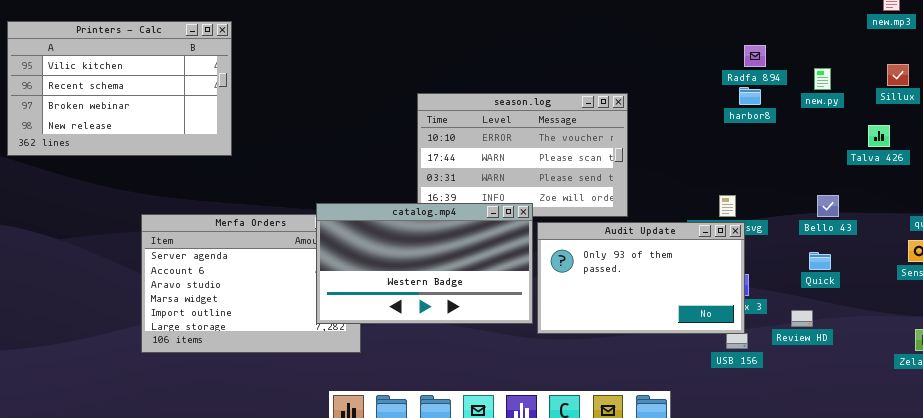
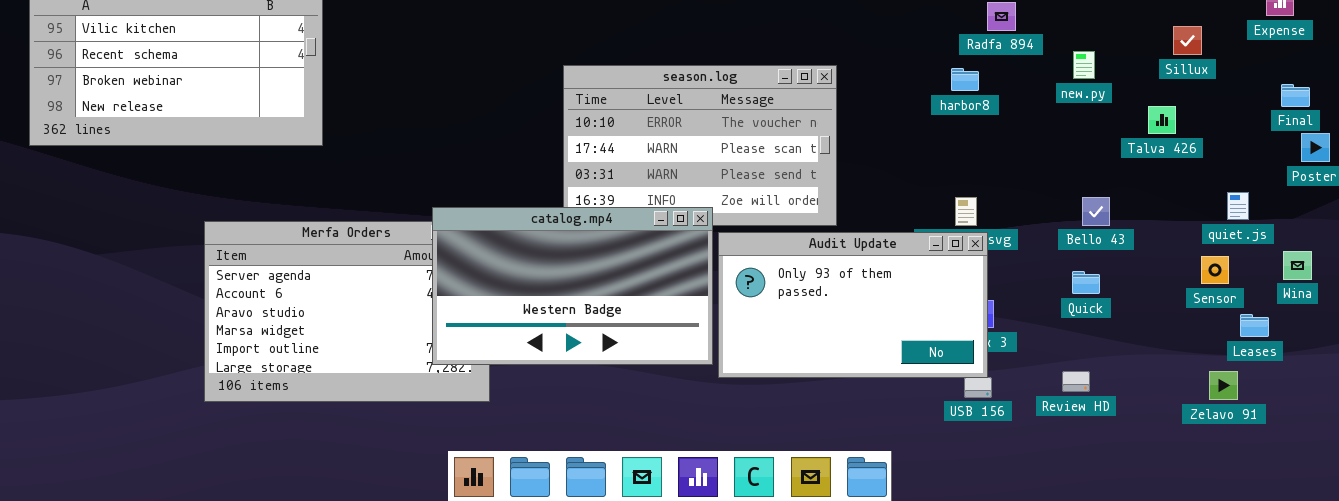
new.py: [814,68,831,90] -> [1073,51,1095,79], moved
harbor8: [739,87,761,105] -> [951,68,979,91], moved
Review HD: [791,310,813,327] -> [1062,371,1090,392], moved

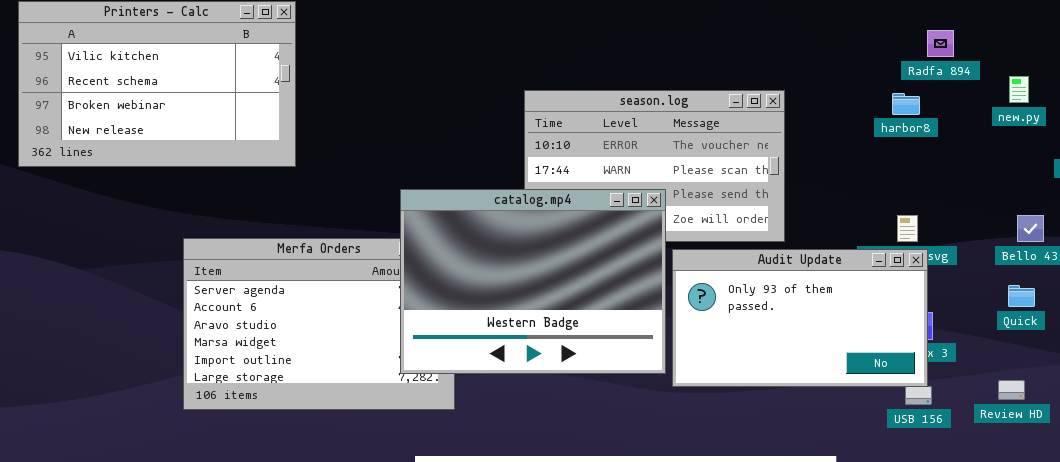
catalog.mp4: [432,207,713,365] -> [400,189,666,374], resized

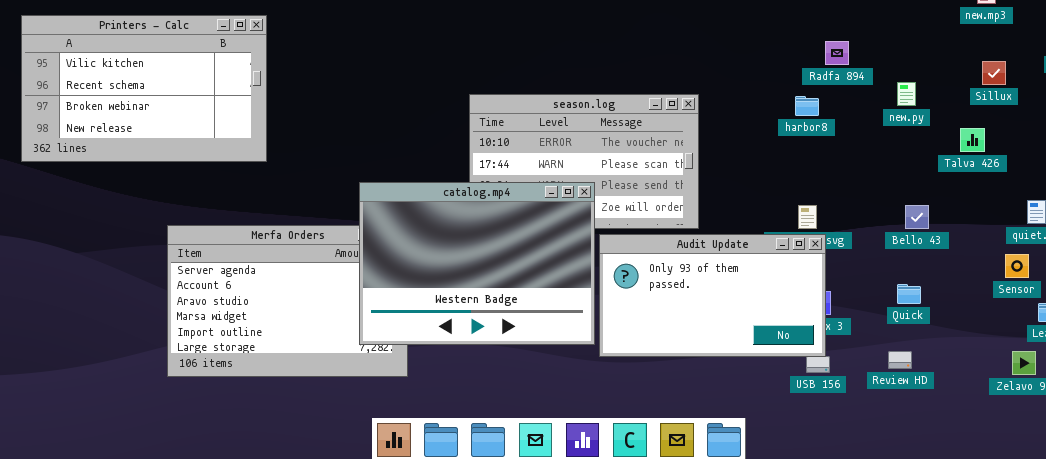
Quick: [1008,285,1035,307] -> [897,284,921,304], moved

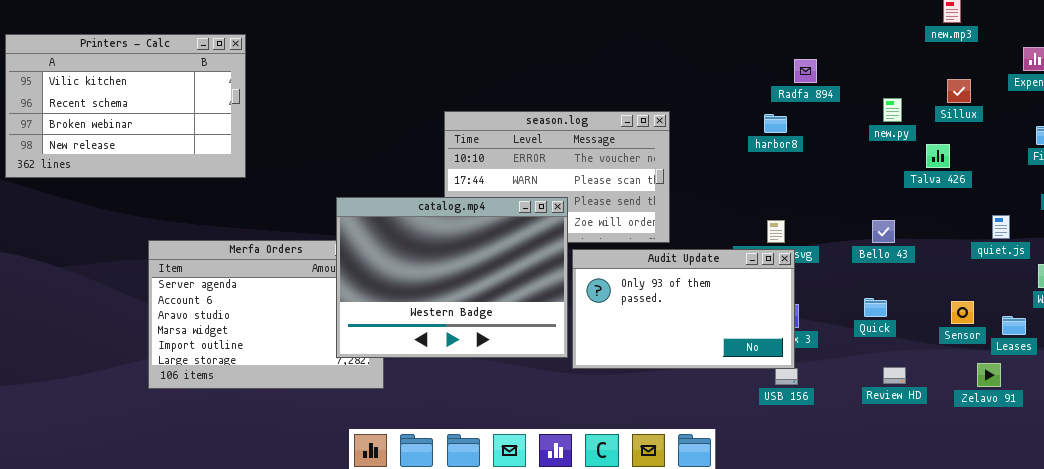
new.py: [897,82,916,106] -> [883,98,902,122], moved
Sensor: [1005,254,1029,278] -> [951,301,974,324], moved
Review HD: [888,351,912,369] -> [883,367,906,384], moved

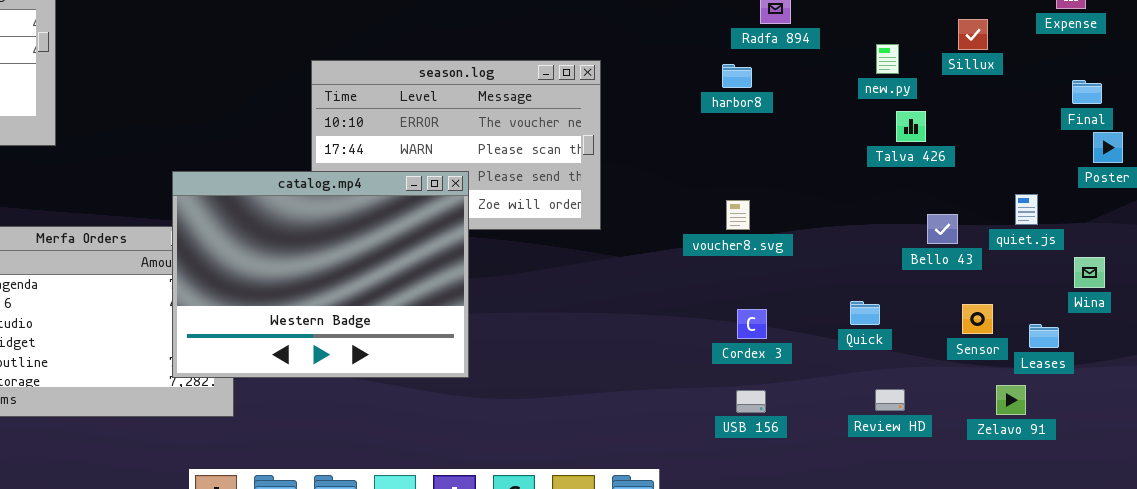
Talva 426: [926,144,950,168] -> [896,111,926,142], moved
Bello 43: [872,220,895,243] -> [927,214,958,244], moved
Audit Update: [572,249,795,369] -> none, closed

